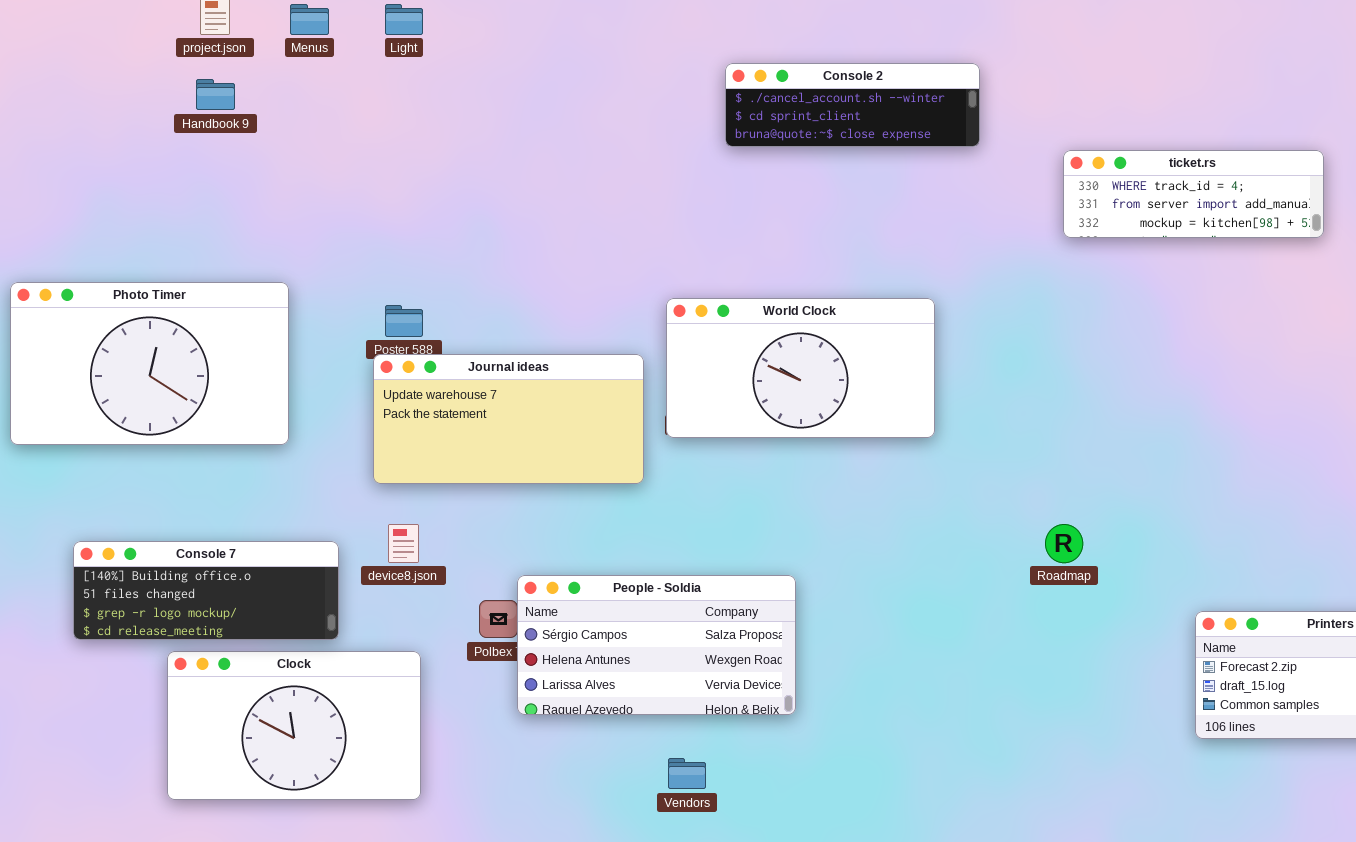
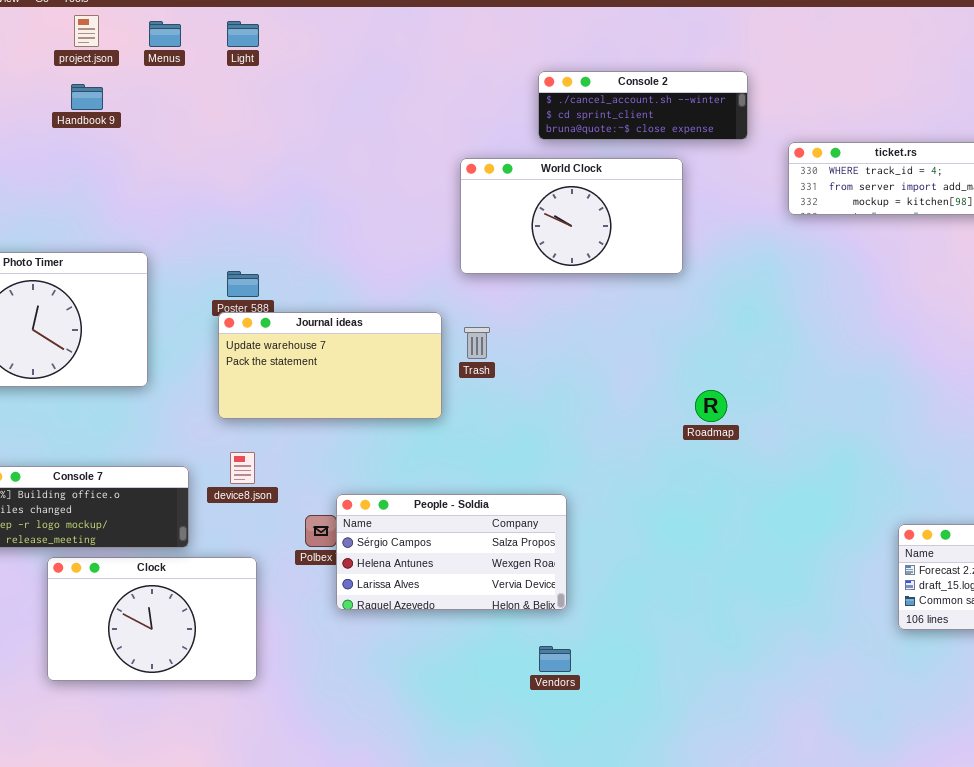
Console 2: [725,63,980,147] -> [538,71,748,140], moved
World Clock: [666,298,935,438] -> [460,158,683,274], moved
Roadmap: [1045,524,1083,563] -> [695,390,727,422], moved
Vendors: [668,758,706,789] -> [539,646,571,672], moved

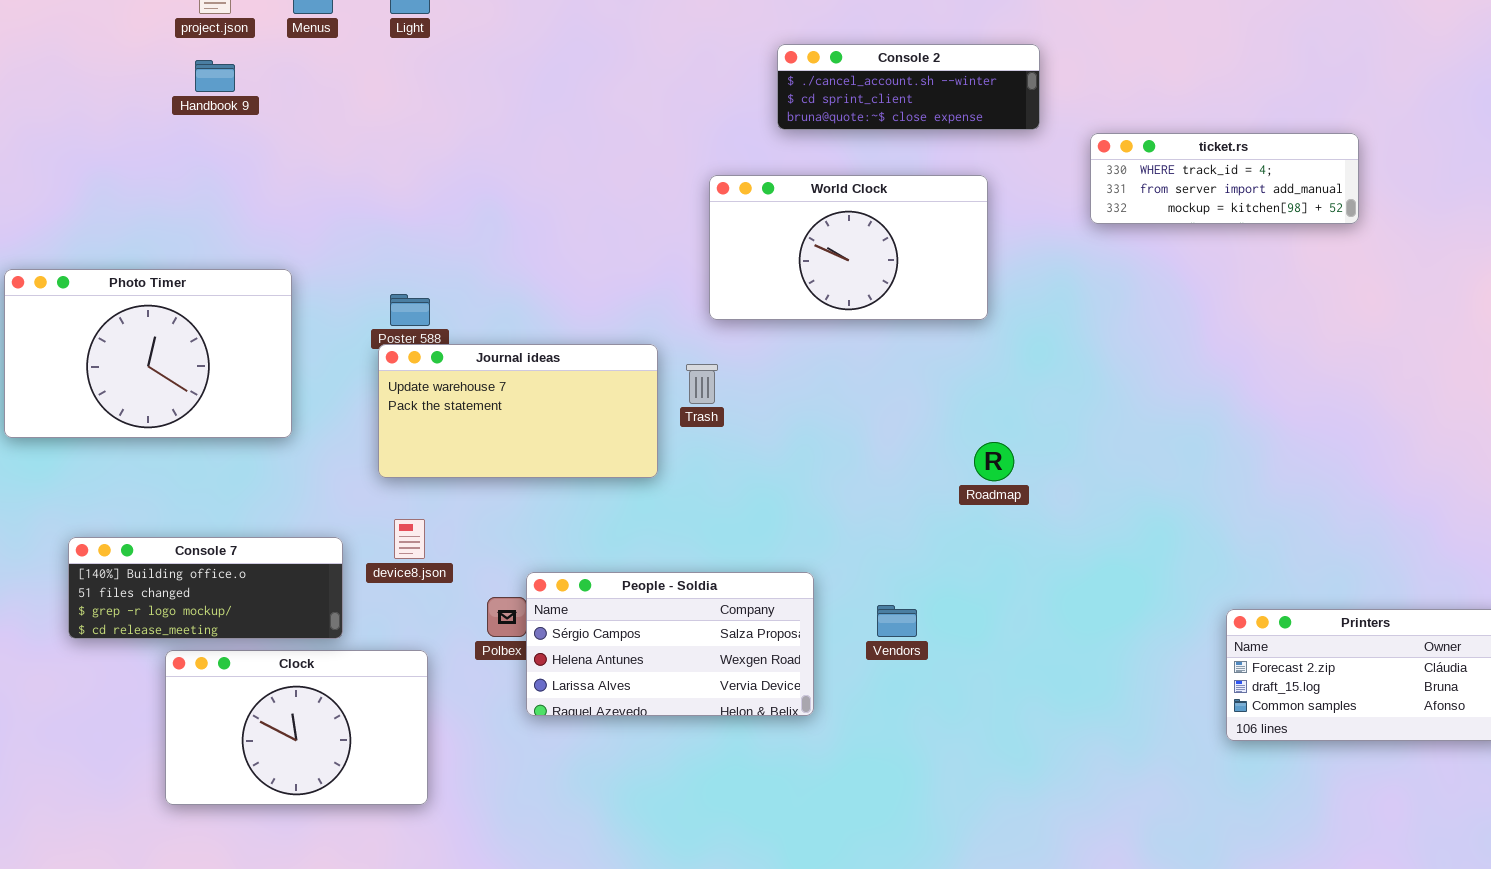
World Clock: [460,158,683,274] -> [709,175,988,320], moved
Vendors: [539,646,571,672] -> [877,605,917,637], moved

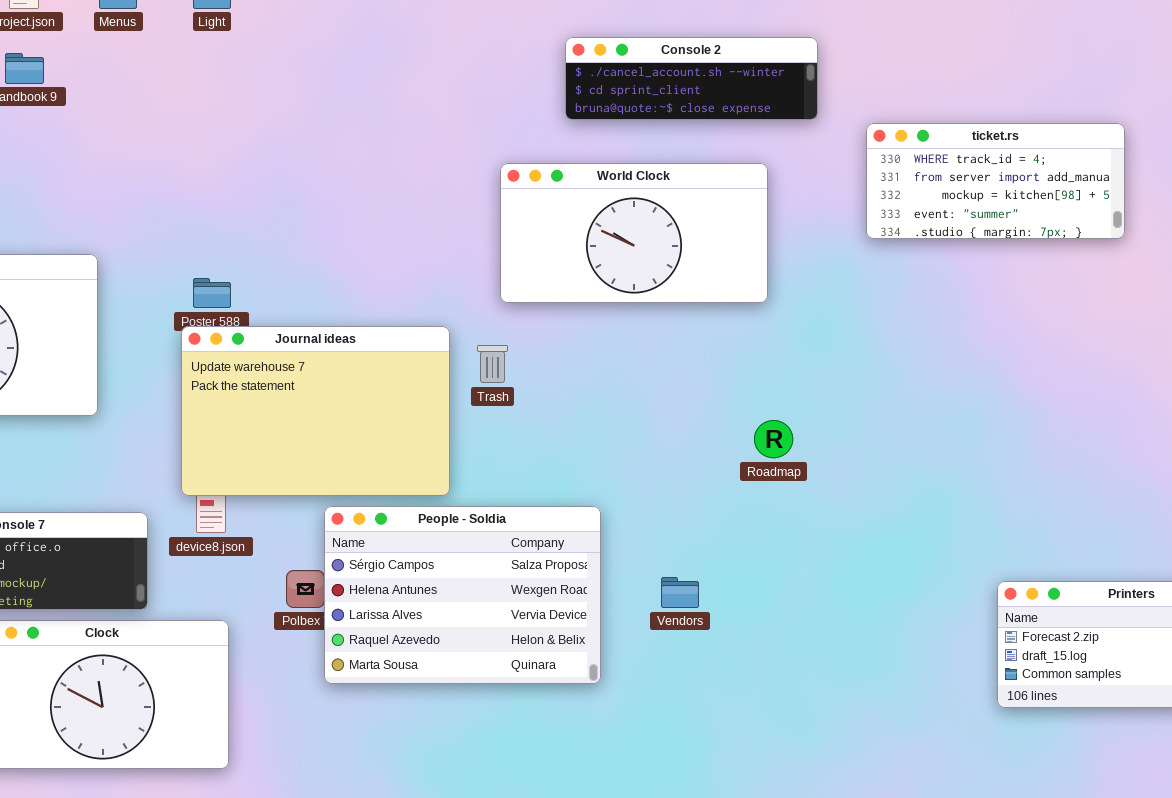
ticket.rs: [1090,133,1359,224] -> [866,123,1125,239], resized
Journal ideas: [378,344,658,478] -> [181,326,450,496], resized
People - Soldia: [526,572,814,716] -> [324,506,601,684], resized

